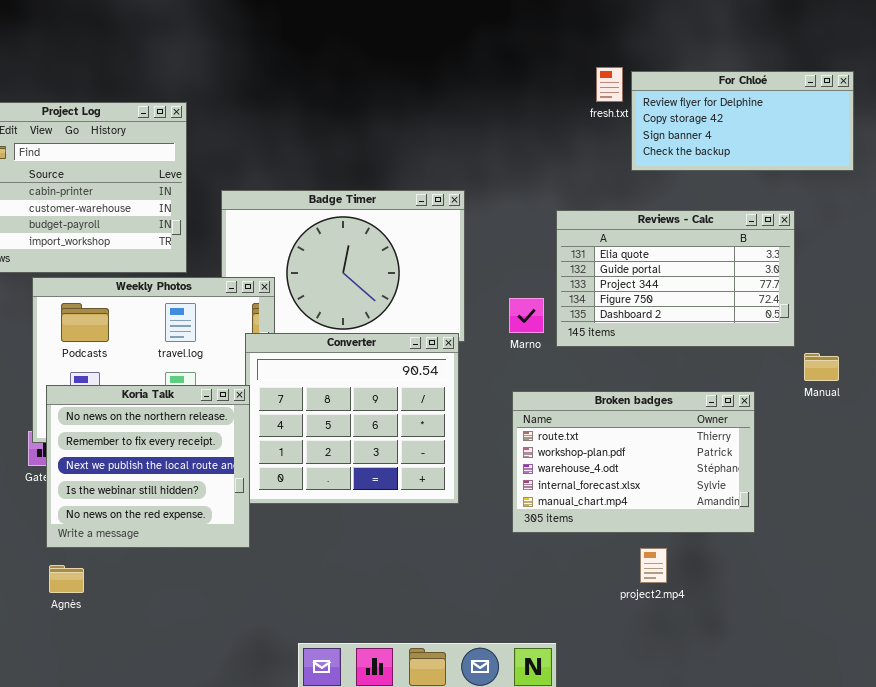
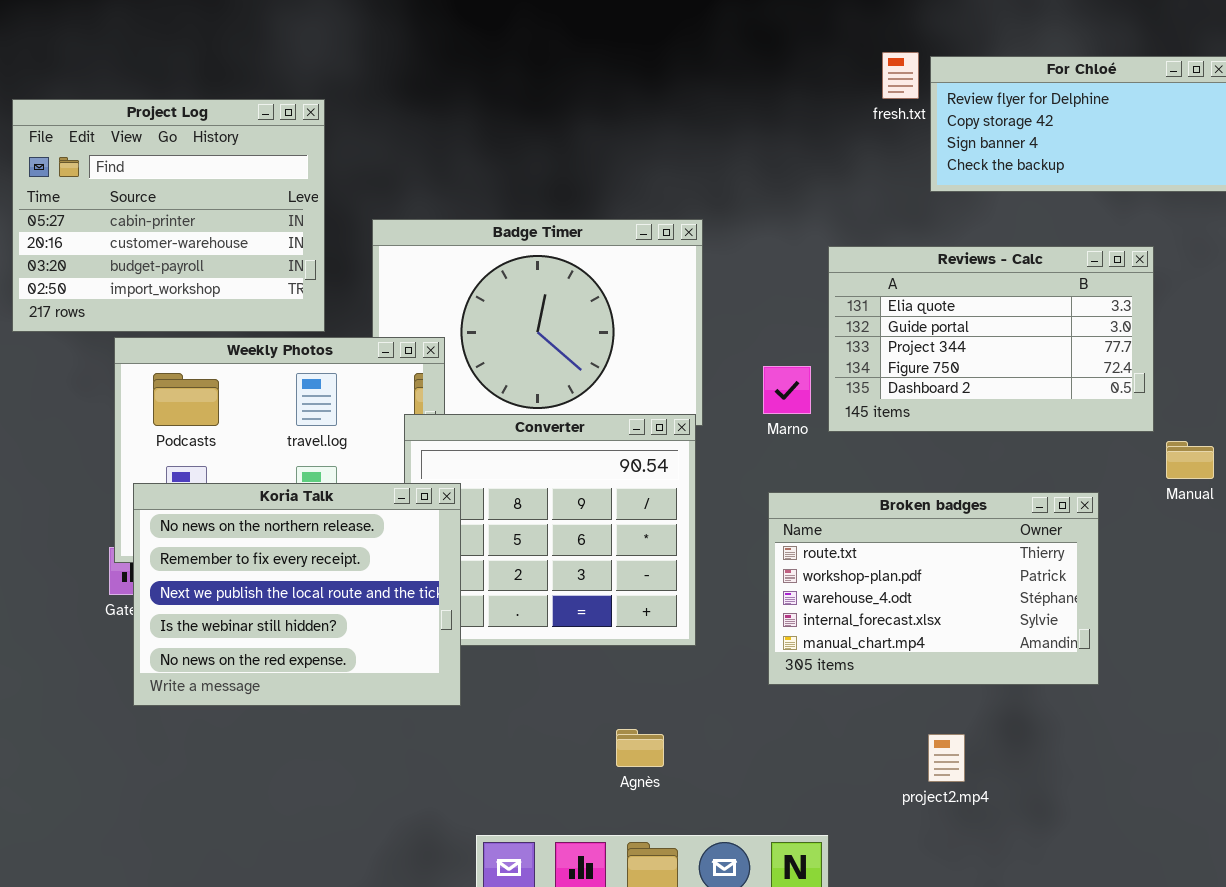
Koria Talk: [46,385,250,548] -> [133,483,461,706], resized
project2.mp4: [640,548,667,583] -> [928,734,965,782], moved
Agnès: [49,565,84,593] -> [616,729,664,767], moved

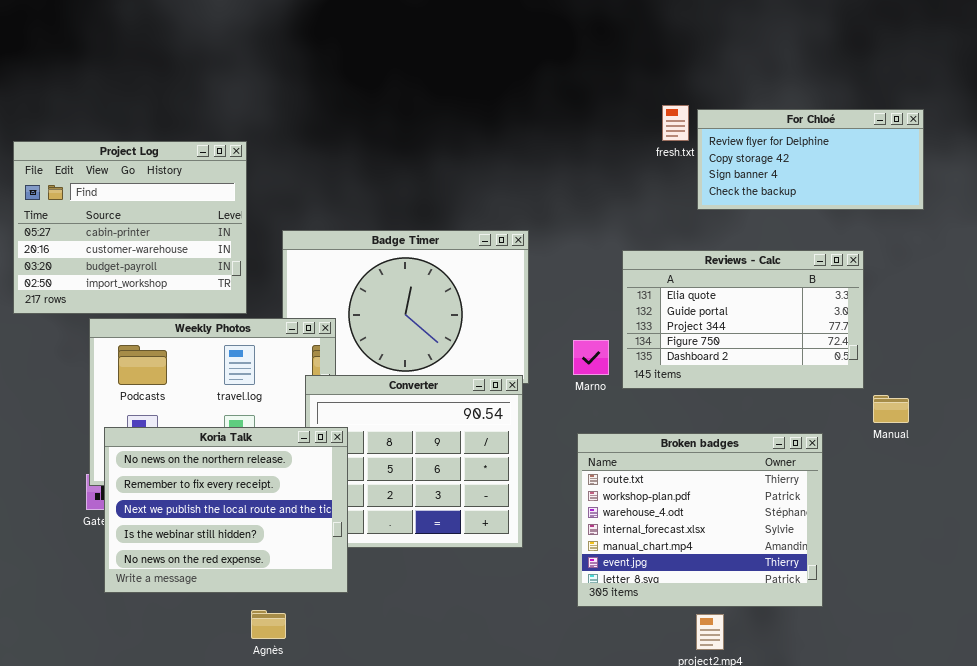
Broken badges: [768,492,1099,685] -> [577,433,823,607], resized
Agnès: [616,729,664,767] -> [251,610,286,639], moved

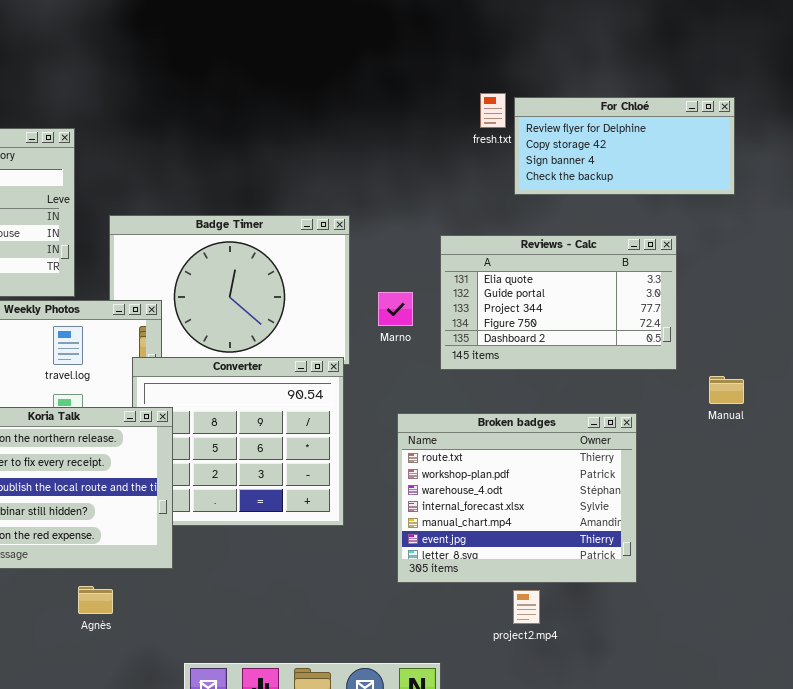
Marno: [573,340,609,375] -> [378,292,413,326], moved
Manual: [873,395,909,423] -> [709,376,744,404], moved

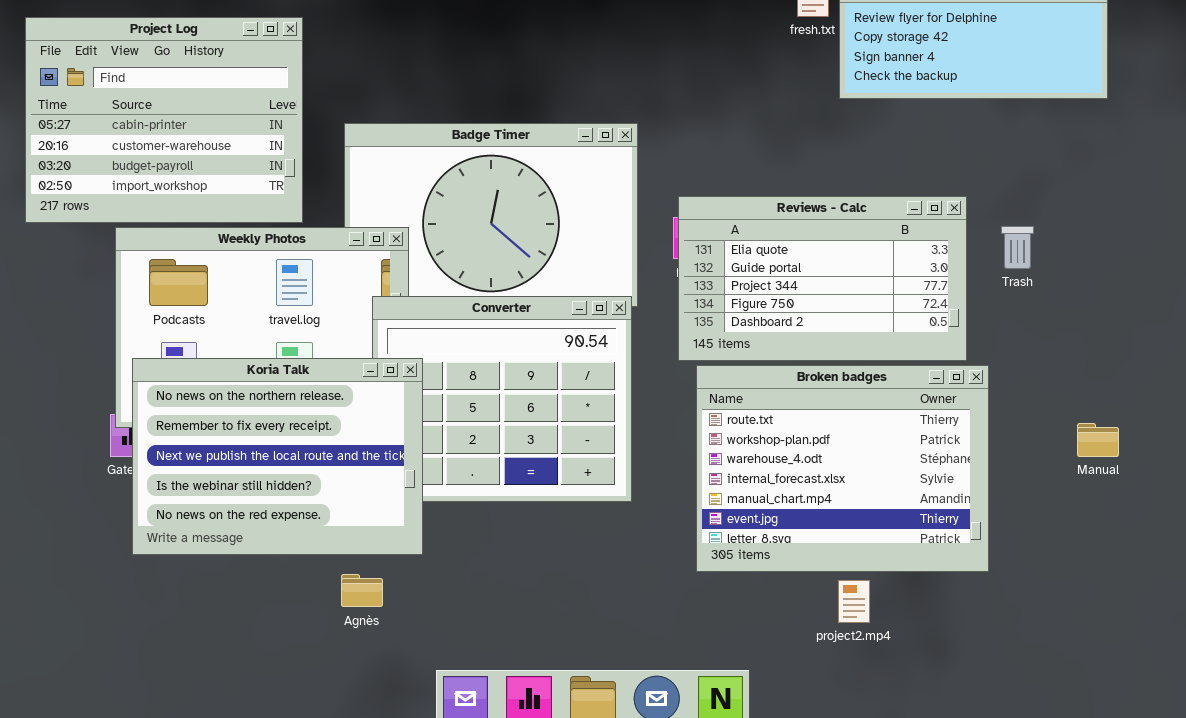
Reviews - Calc: [440,235,677,370] -> [678,196,967,361], moved
Manual: [709,376,744,404] -> [1077,423,1119,457], moved
Agnès: [78,586,113,614] -> [341,574,383,607], moved

